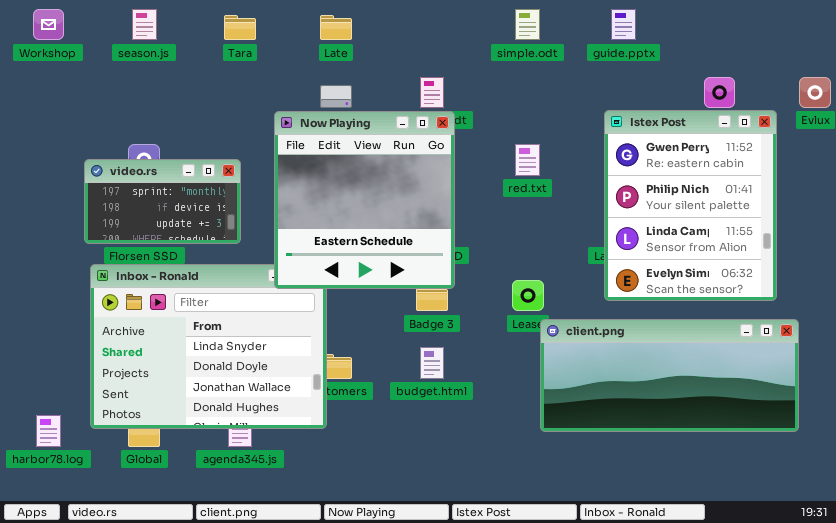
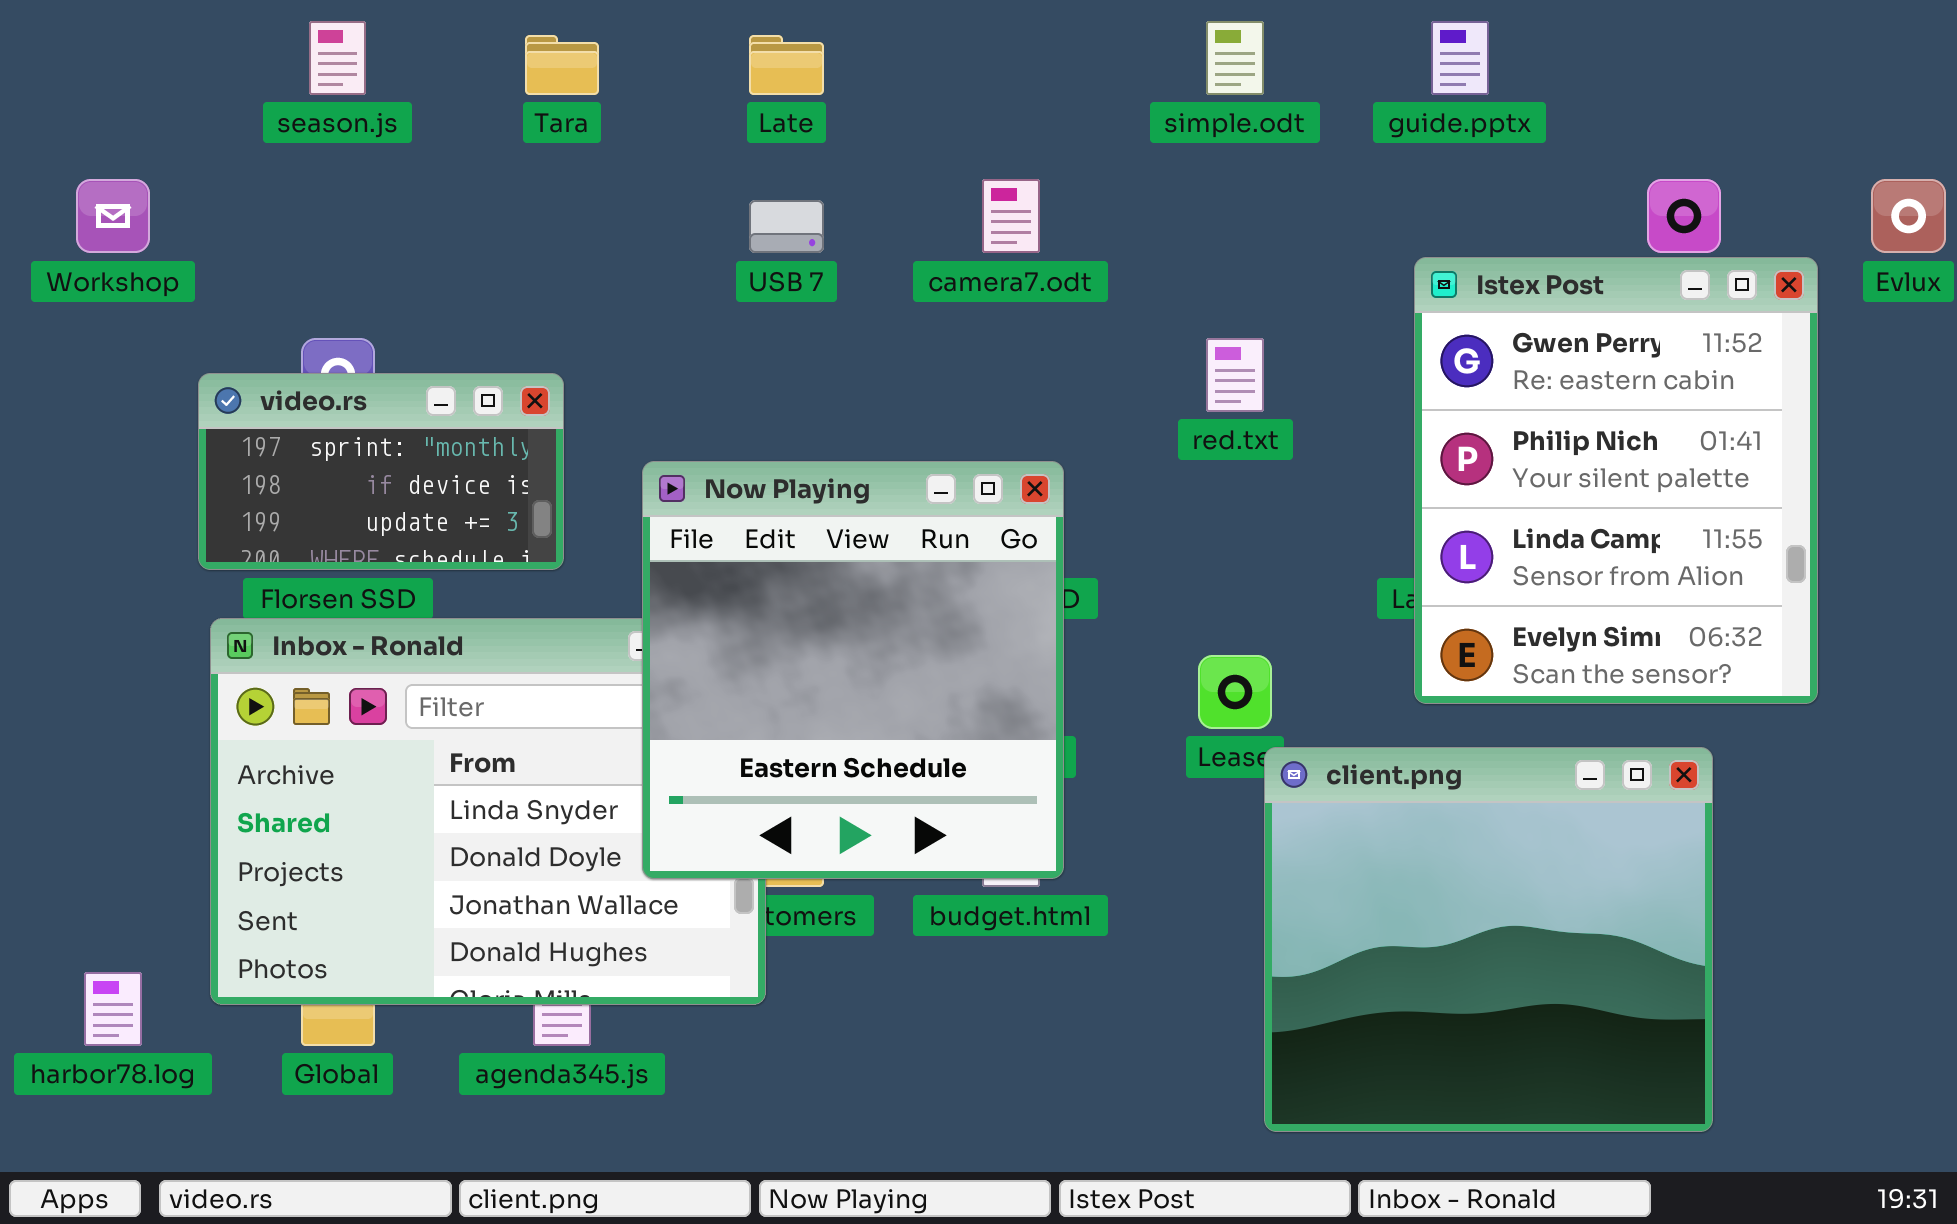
Workshop: [33,9,64,40] -> [76,179,150,253], moved
Now Playing: [274,111,455,289] -> [642,461,1064,879], moved
client.png: [540,319,799,432] -> [1264,747,1713,1132], resized

